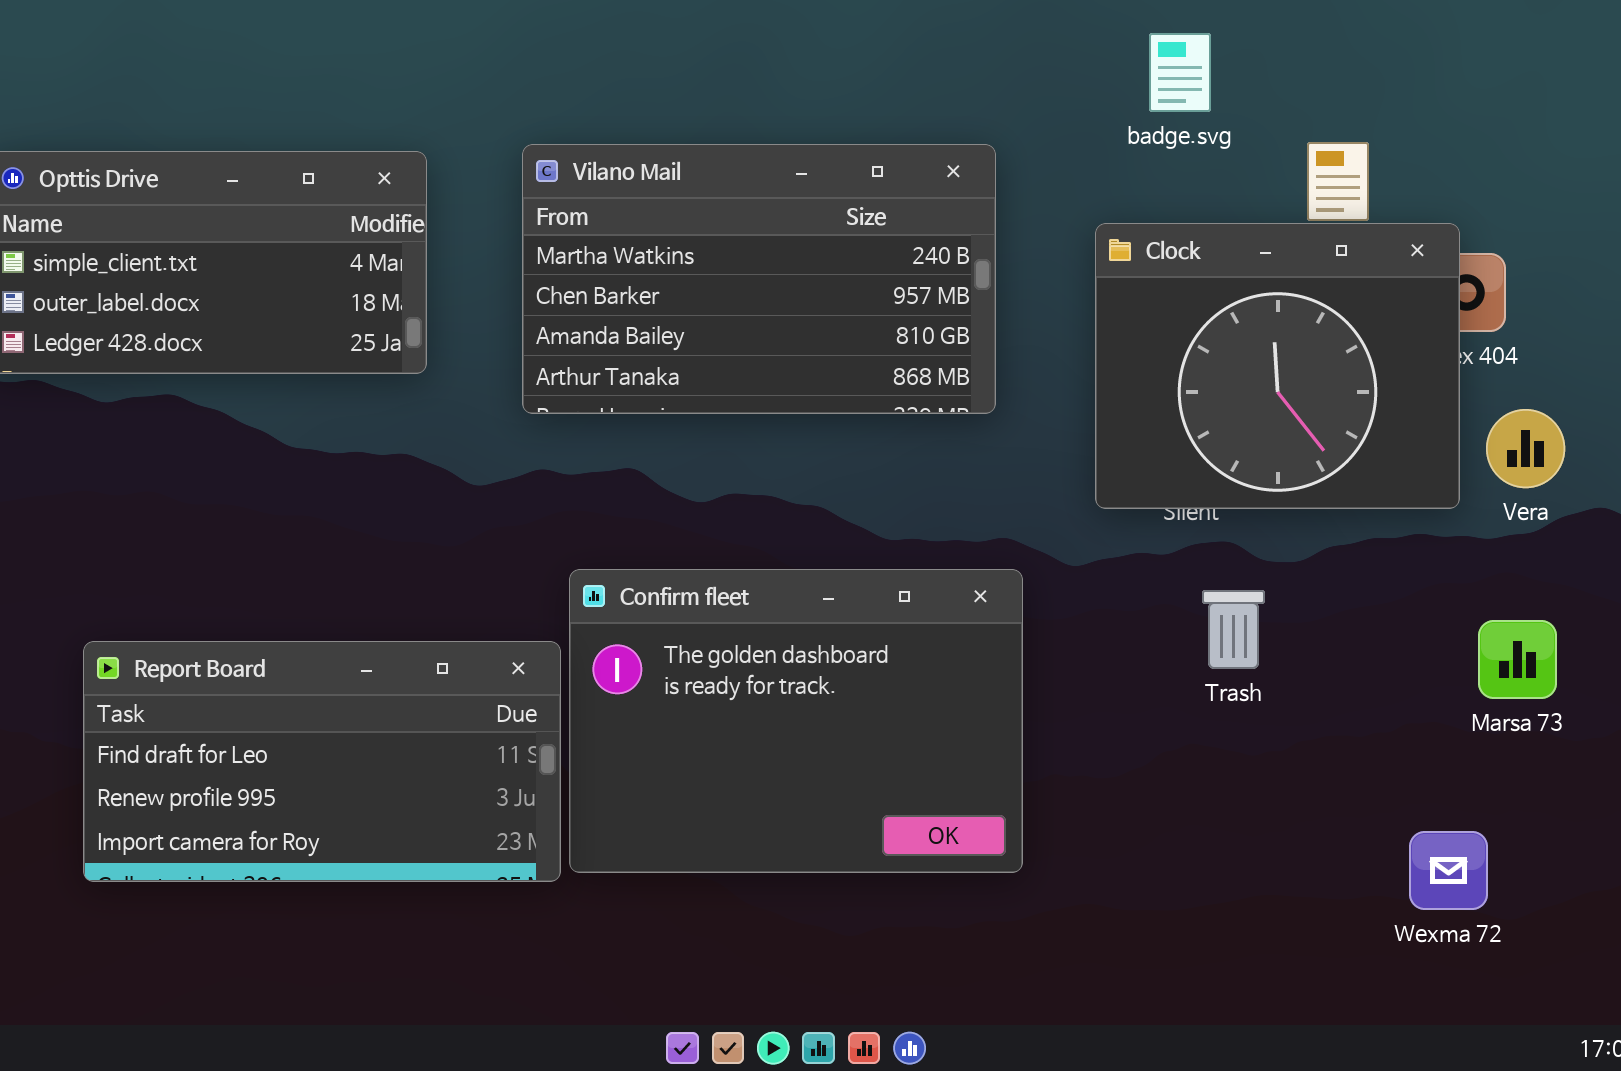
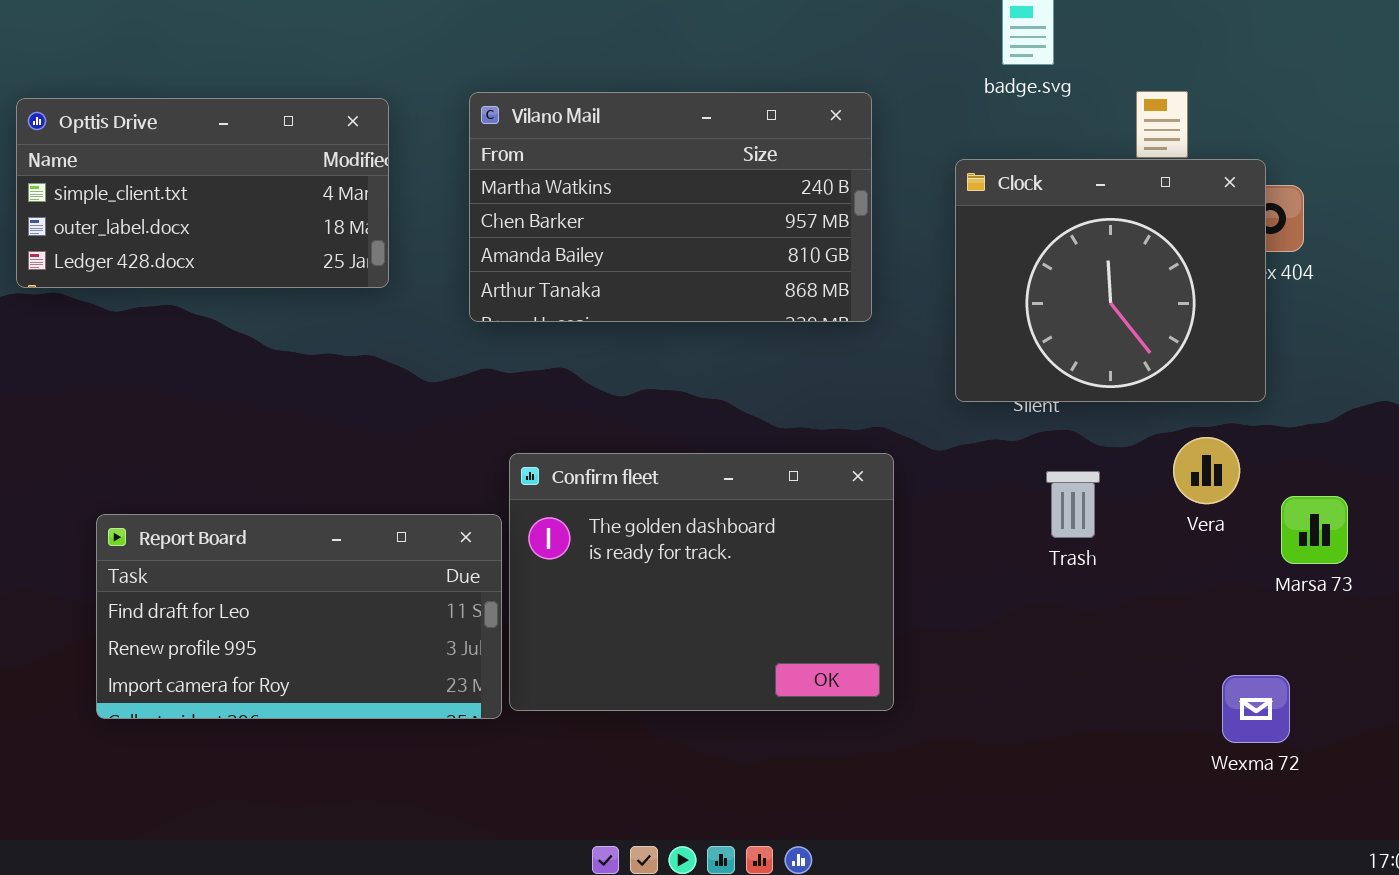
Vera: [1486,409,1565,488] -> [1173,437,1240,504], moved

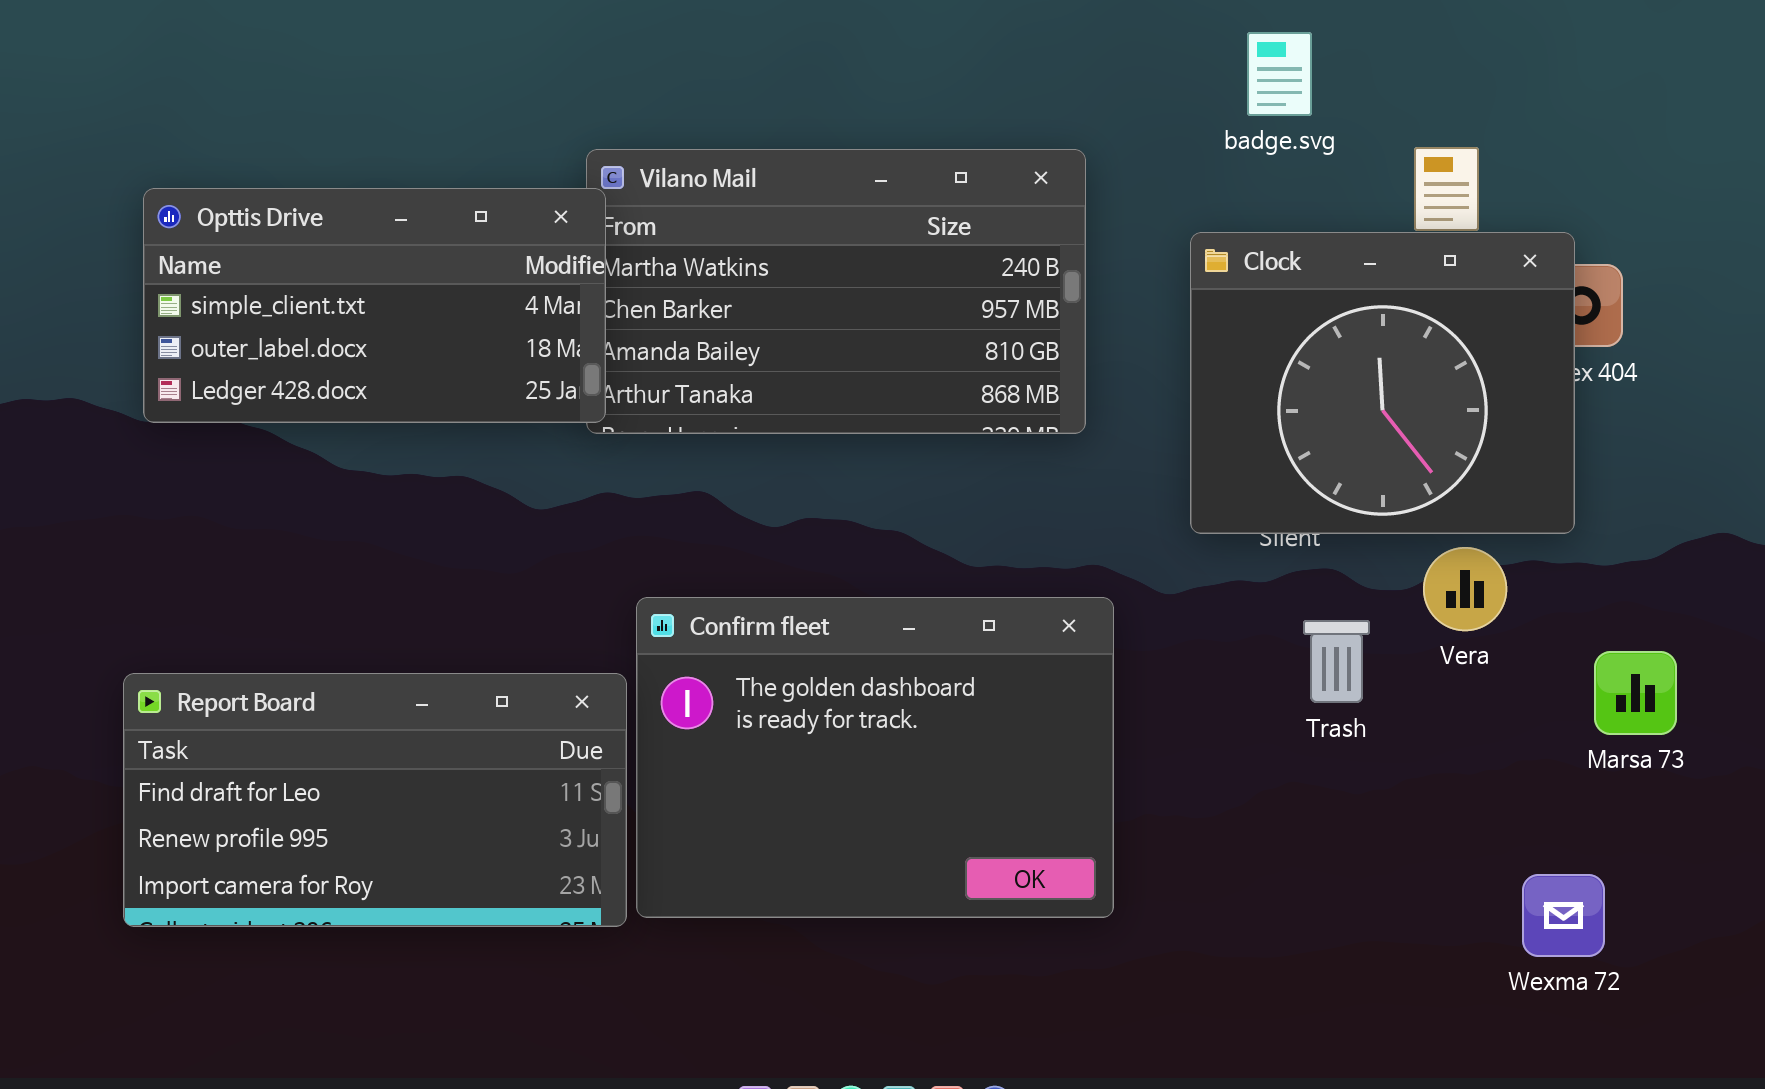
Opttis Drive: [16,98,389,288] -> [143,188,606,423], moved
Vera: [1173,437,1240,504] -> [1423,547,1507,631], moved

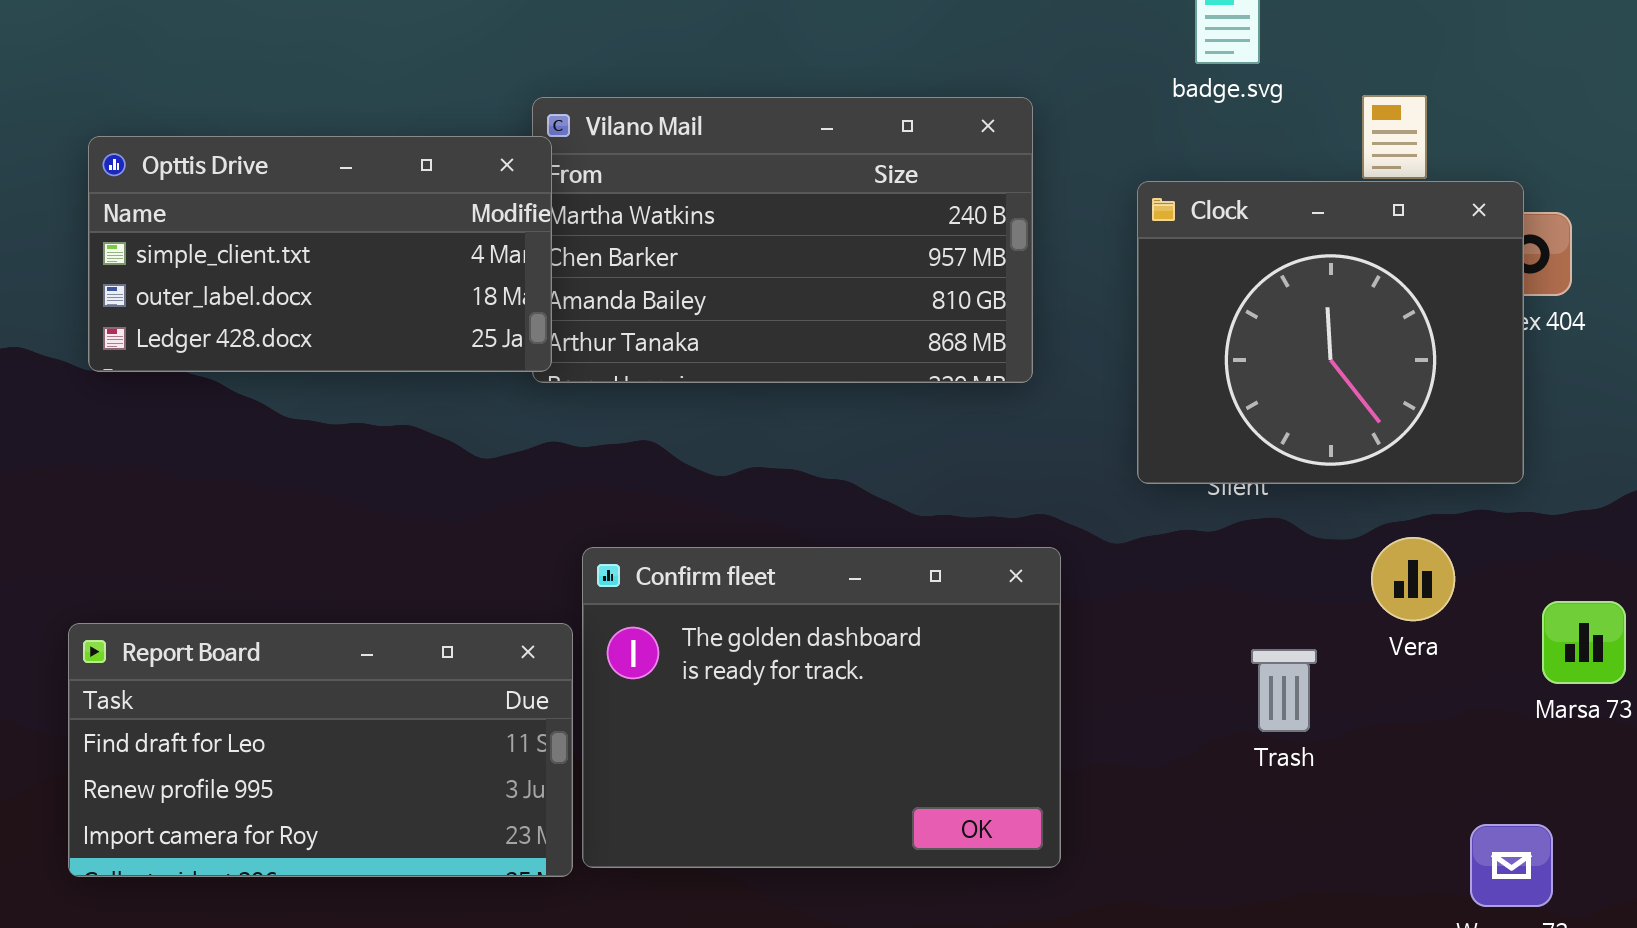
Vera: [1423,547,1507,631] -> [1371,537,1455,621], moved
Trash: [1303,620,1370,703] -> [1251,649,1317,732], moved

